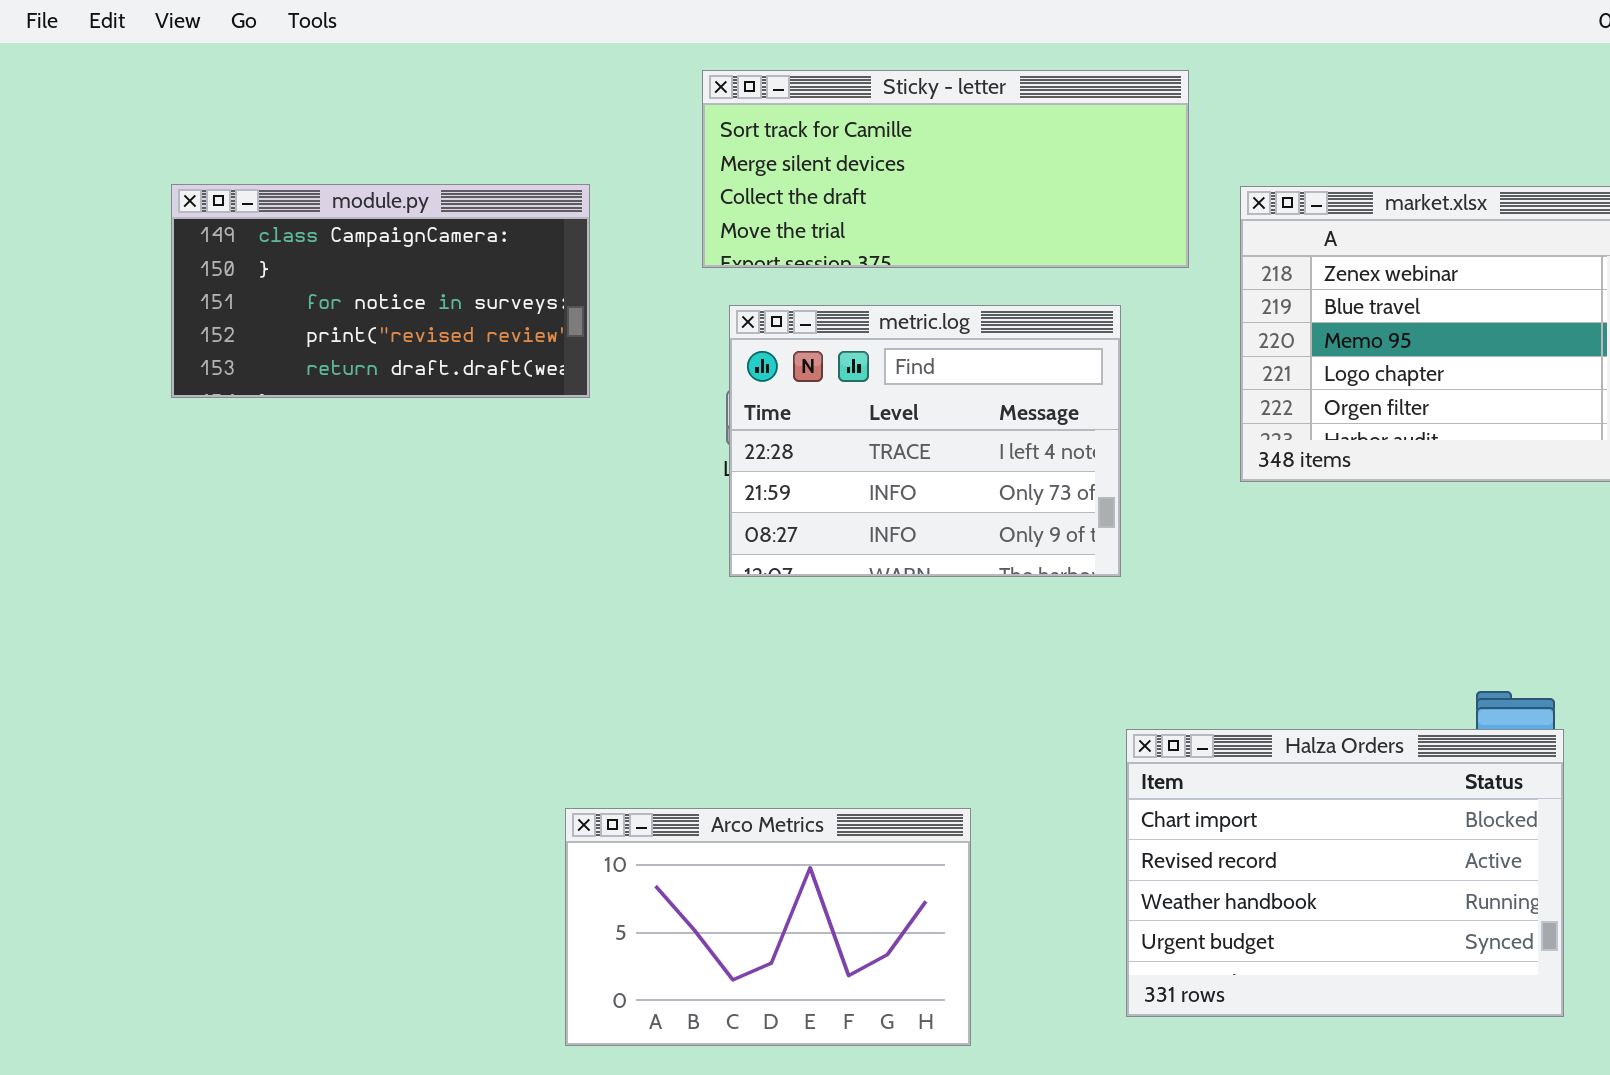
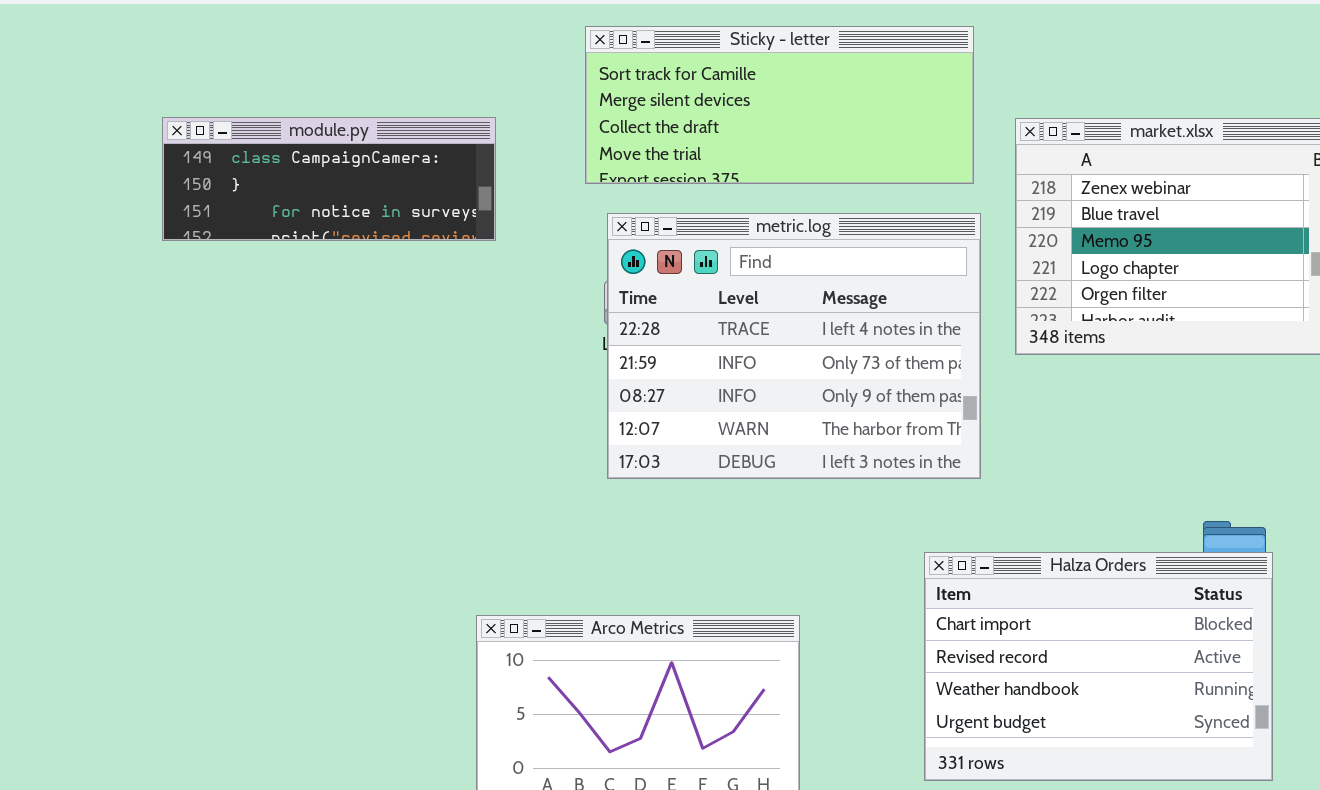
module.py: [171,184,590,398] -> [162,117,496,241], resized
metric.log: [729,305,1121,577] -> [607,213,981,479], resized

